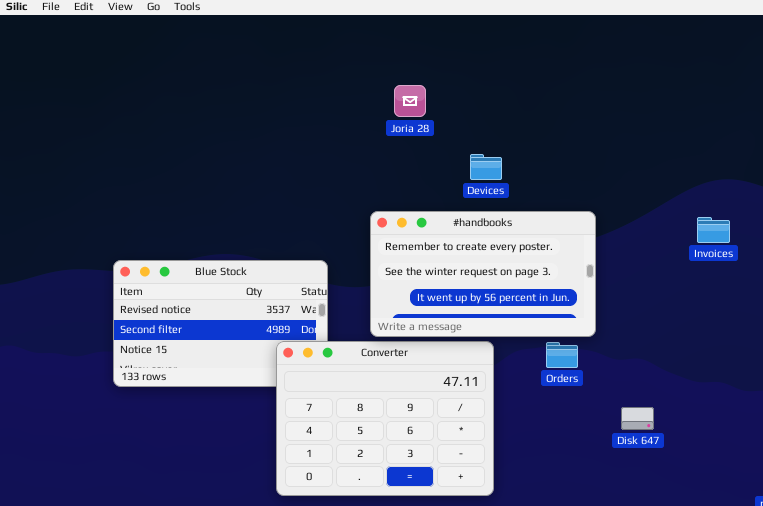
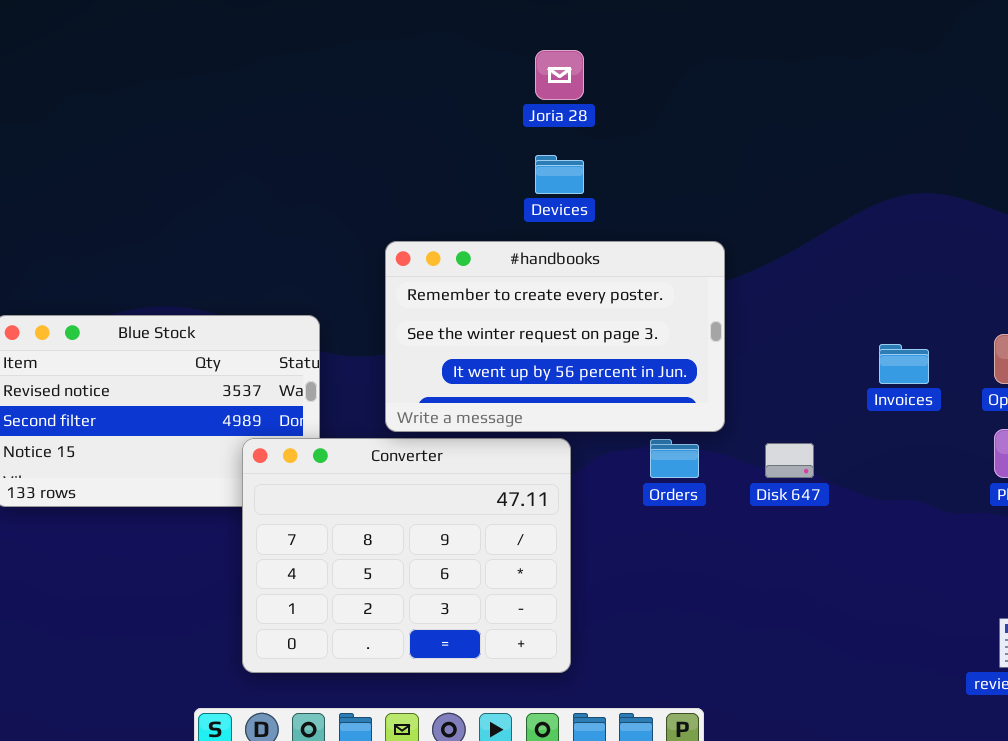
Joria 28: [394,85,426,117] -> [535,50,584,100], moved
Invoices: [697,217,730,243] -> [879,344,929,384], moved
Disk 647: [621,407,654,430] -> [765,443,814,478], moved

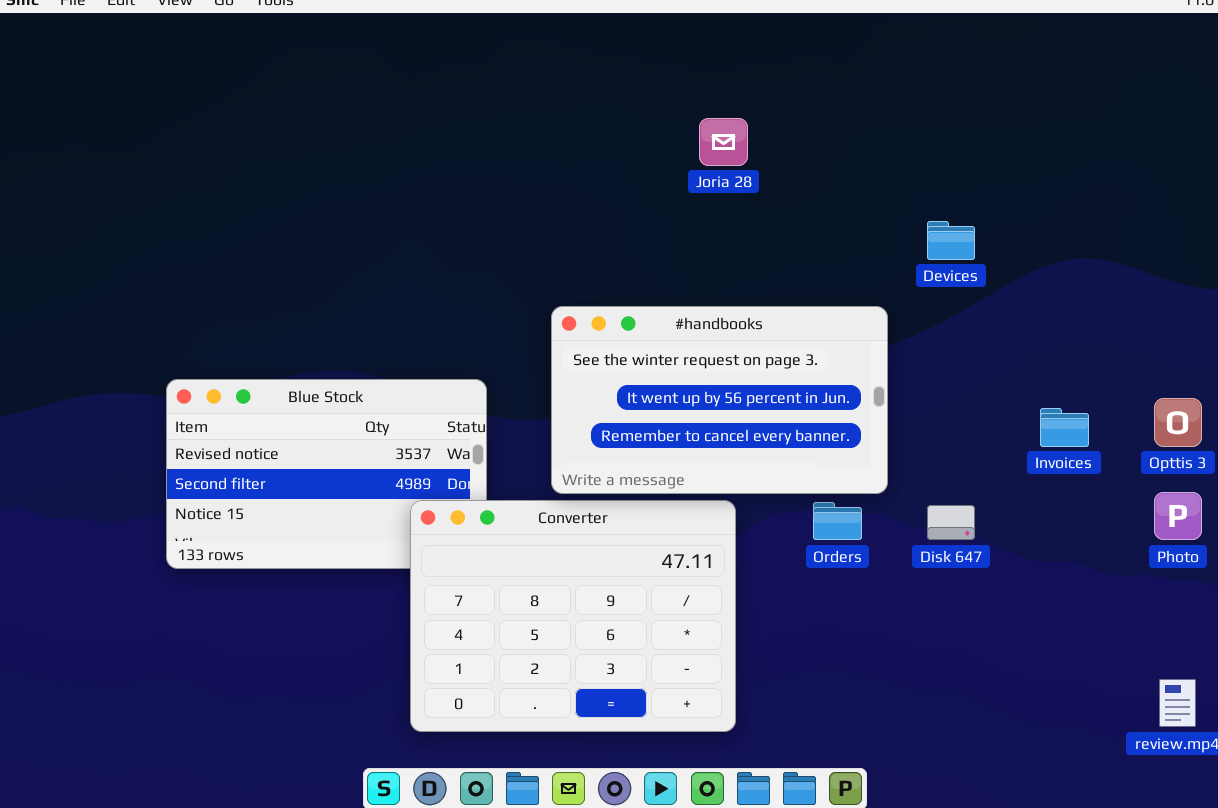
Devices: [535,155,584,194] -> [927,221,975,260], moved
#handbooks: [385,241,725,432] -> [551,306,888,494], scrolled down 1 row

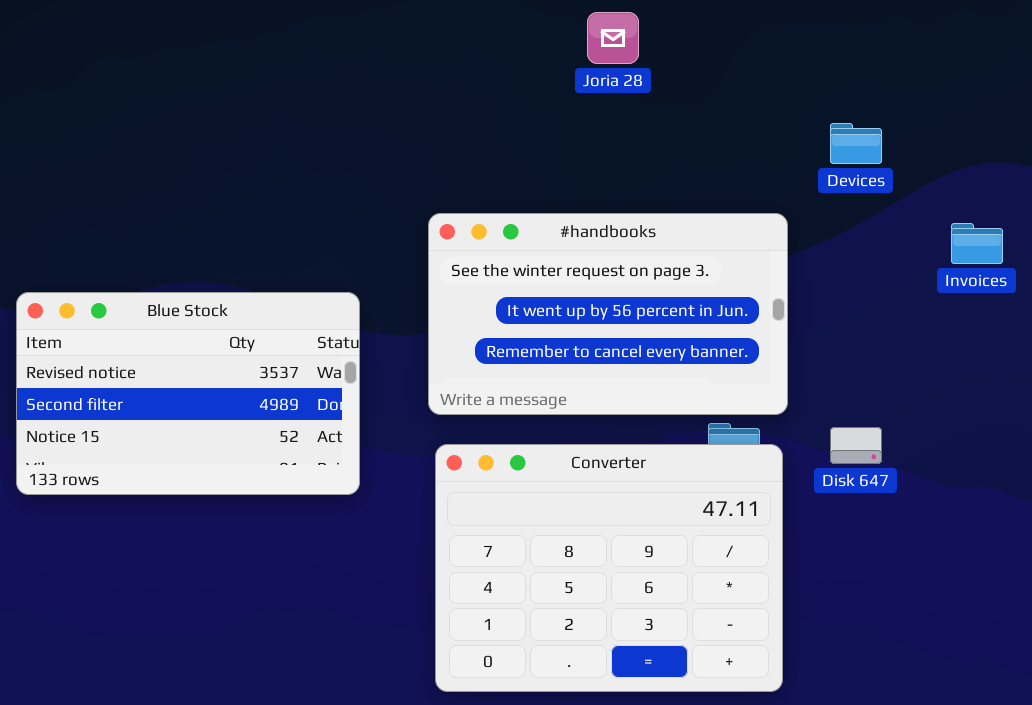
Invoices: [1040,408,1089,447] -> [951,223,1003,264], moved
Converter: [410,500,736,732] -> [435,444,783,692], moved

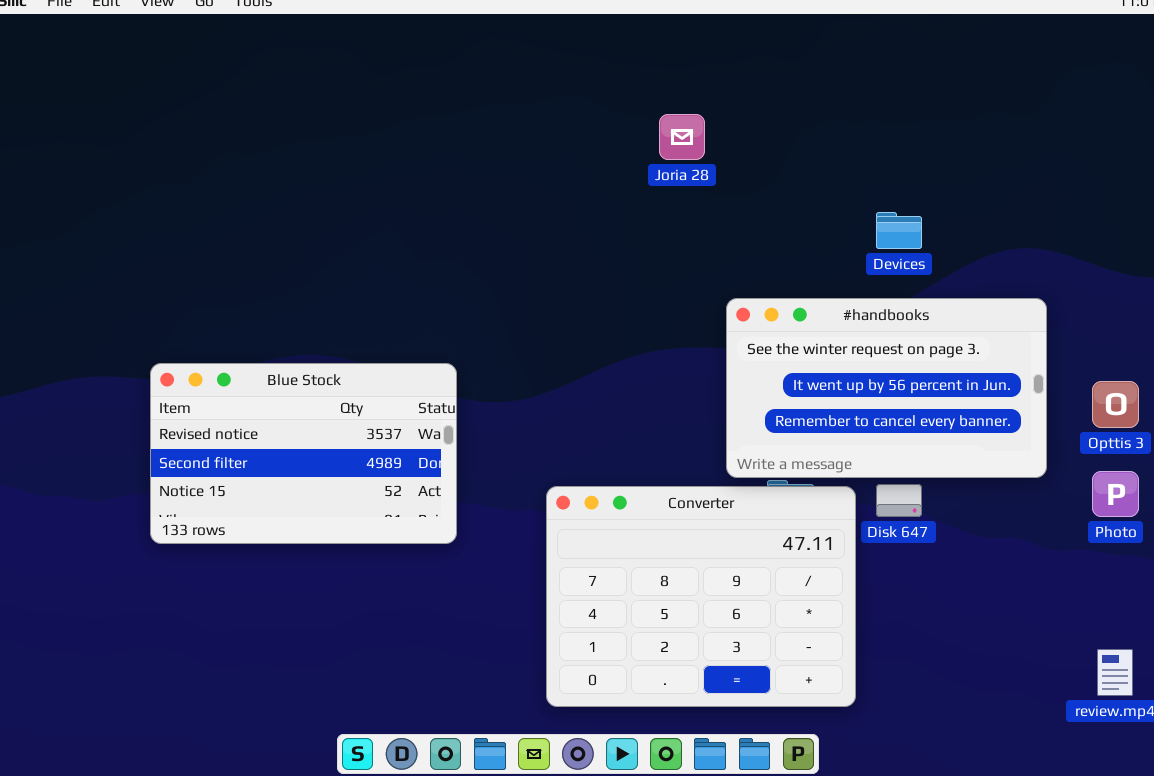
#handbooks: [428,213,788,415] -> [726,298,1047,478], moved
Converter: [435,444,783,692] -> [546,486,856,707], moved

